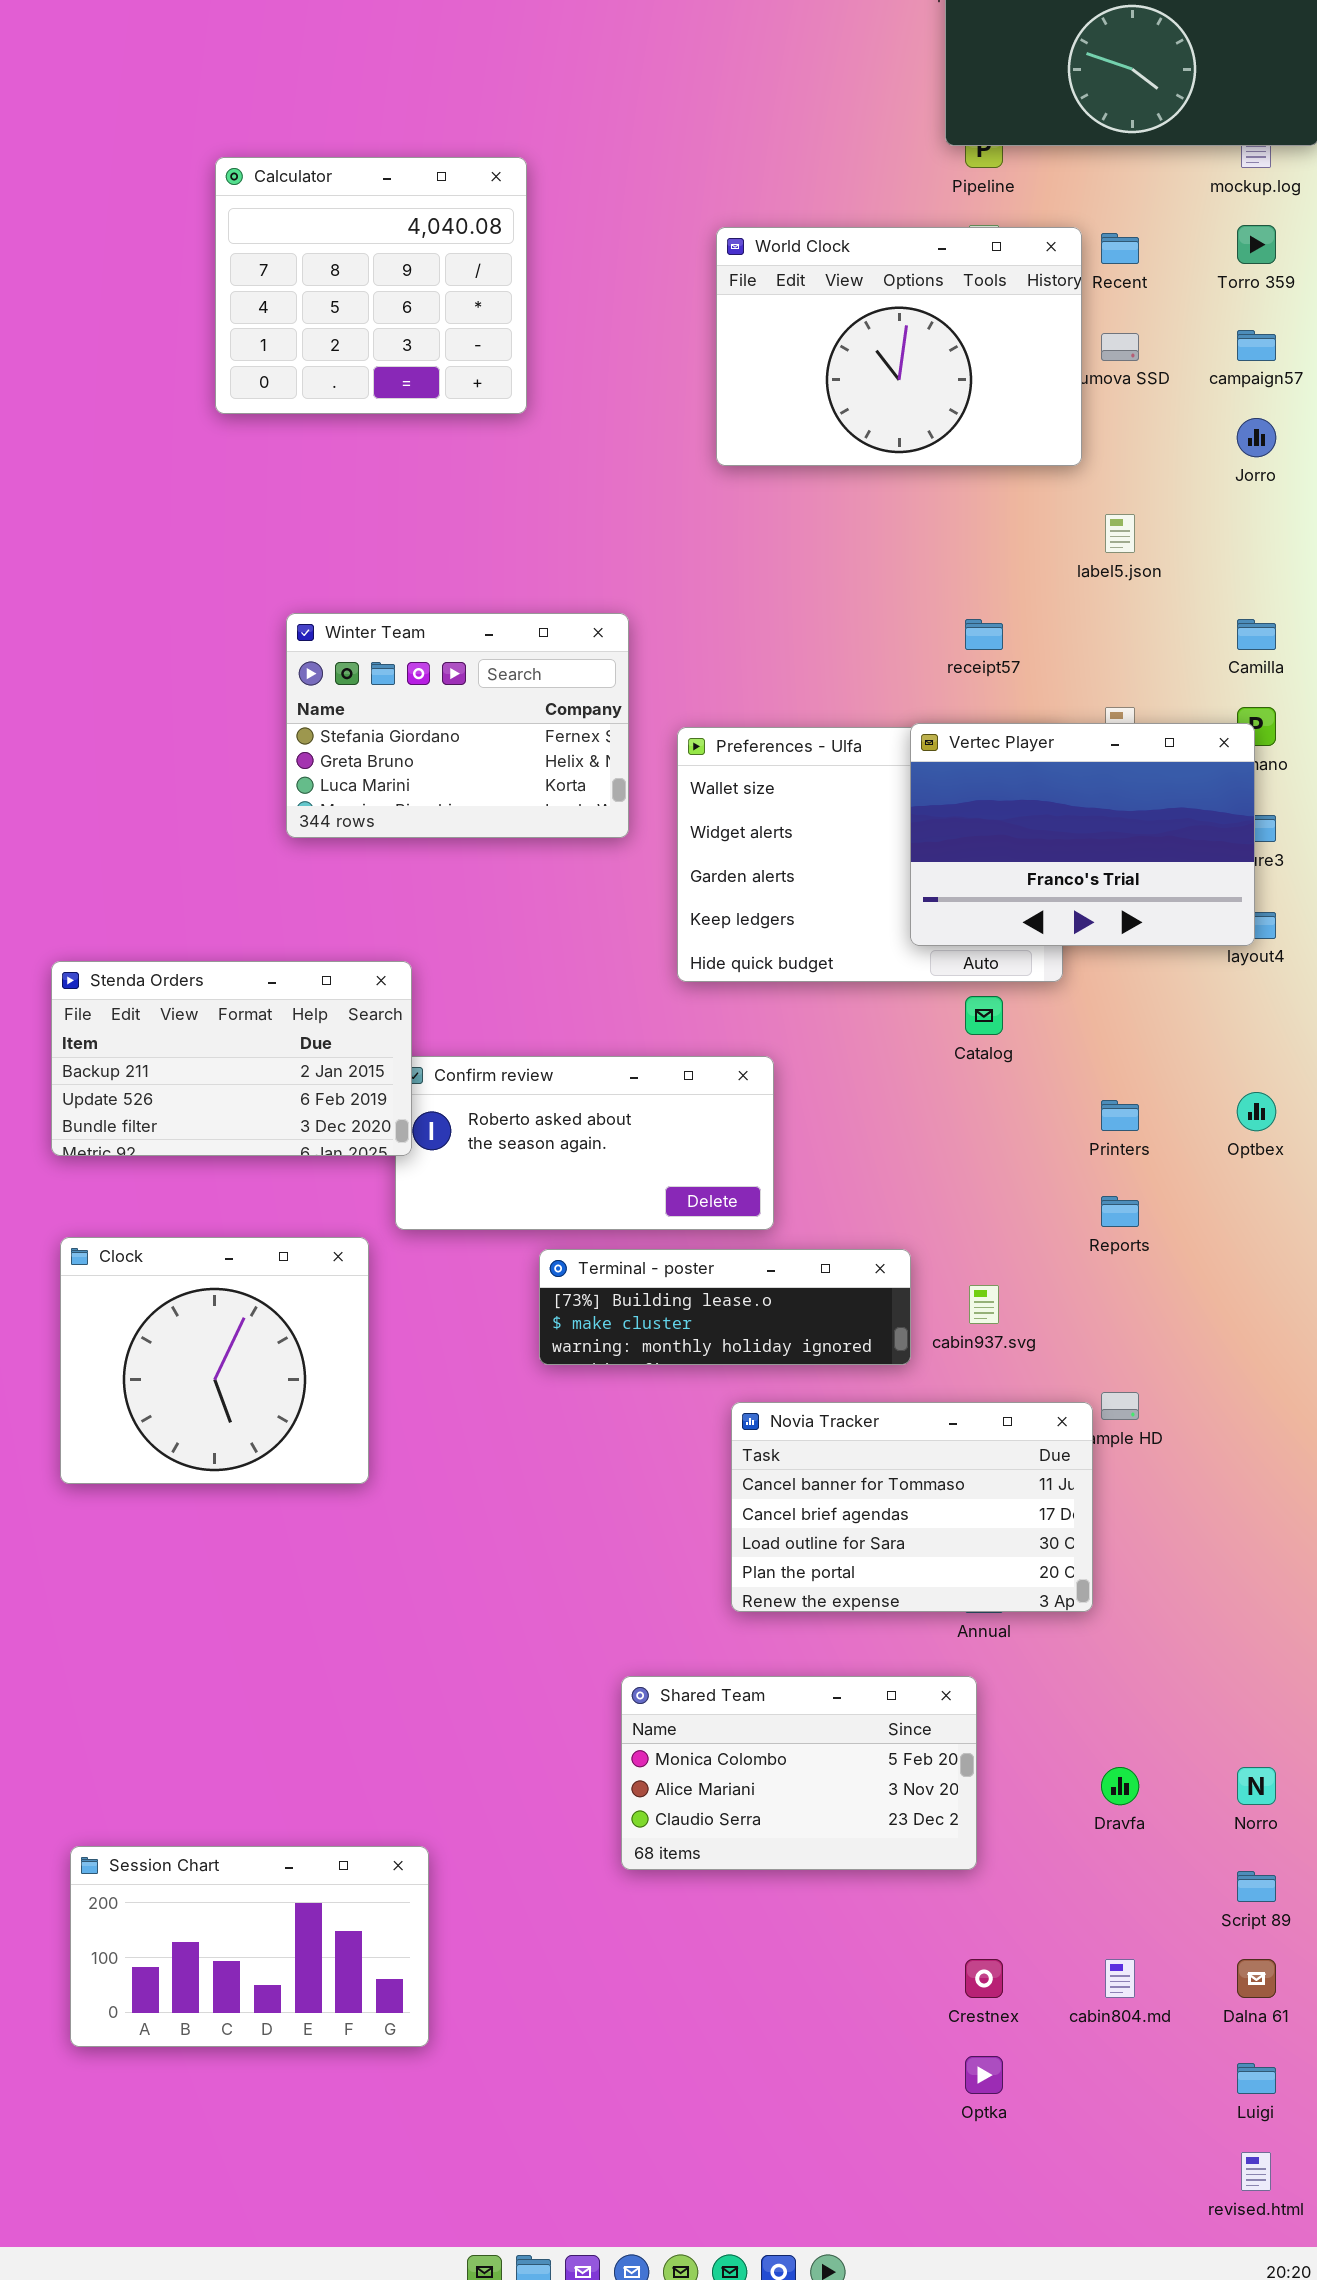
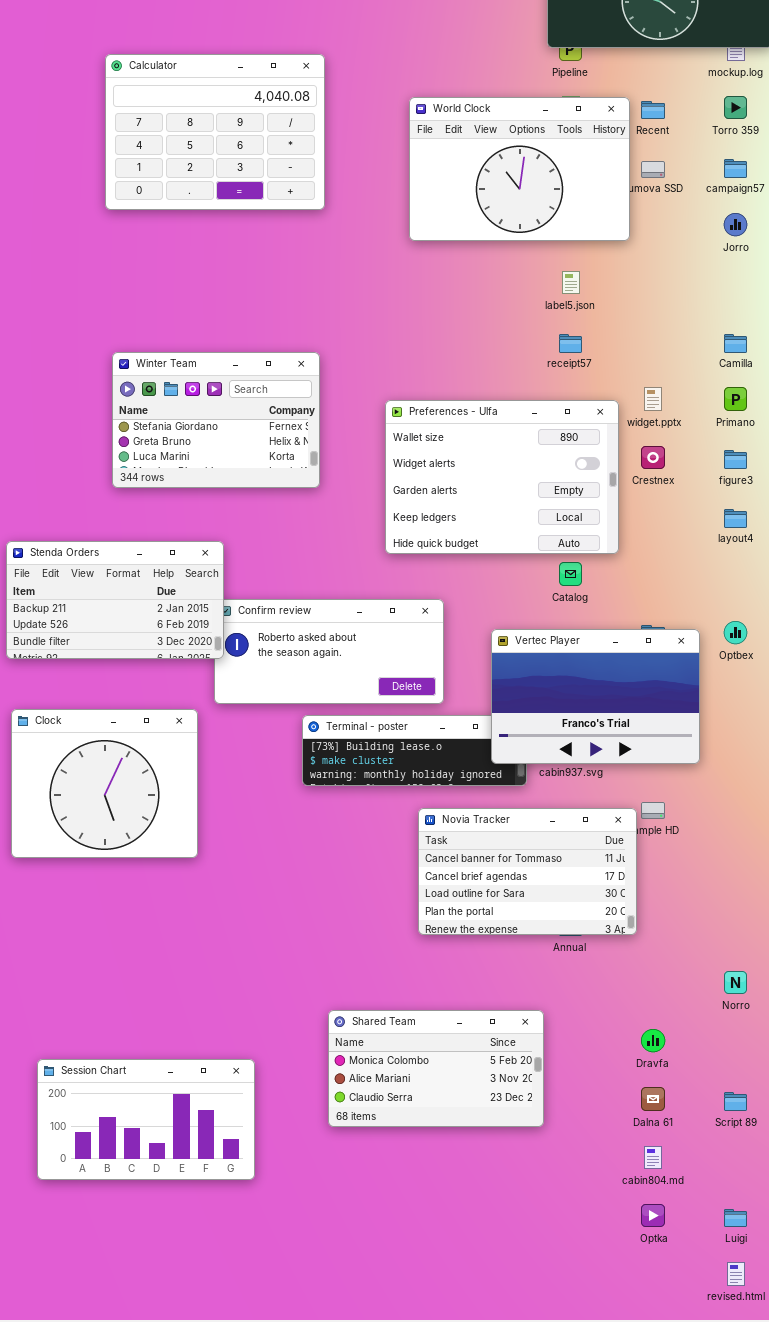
Calculator: [215,157,527,414] -> [105,54,325,210], resized
label5.json: [1105,514,1135,553] -> [562,271,580,294], moved
Winter Team: [286,613,629,838] -> [112,352,320,488], moved
Vertec Player: [910,723,1255,946] -> [491,629,700,764], moved
Shared Team: [621,1676,977,1870] -> [328,1010,544,1127], moved
Norro: [1237,1767,1276,1805] -> [724,971,747,994], moved
Session Chart: [70,1846,429,2047] -> [37,1059,255,1180], moved
Crestnex: [965,1959,1003,1998] -> [641,446,665,469], moved
Dalna 61: [1237,1959,1276,1998] -> [641,1087,665,1111], moved
Optka: [965,2056,1003,2094] -> [641,1204,665,1227], moved

